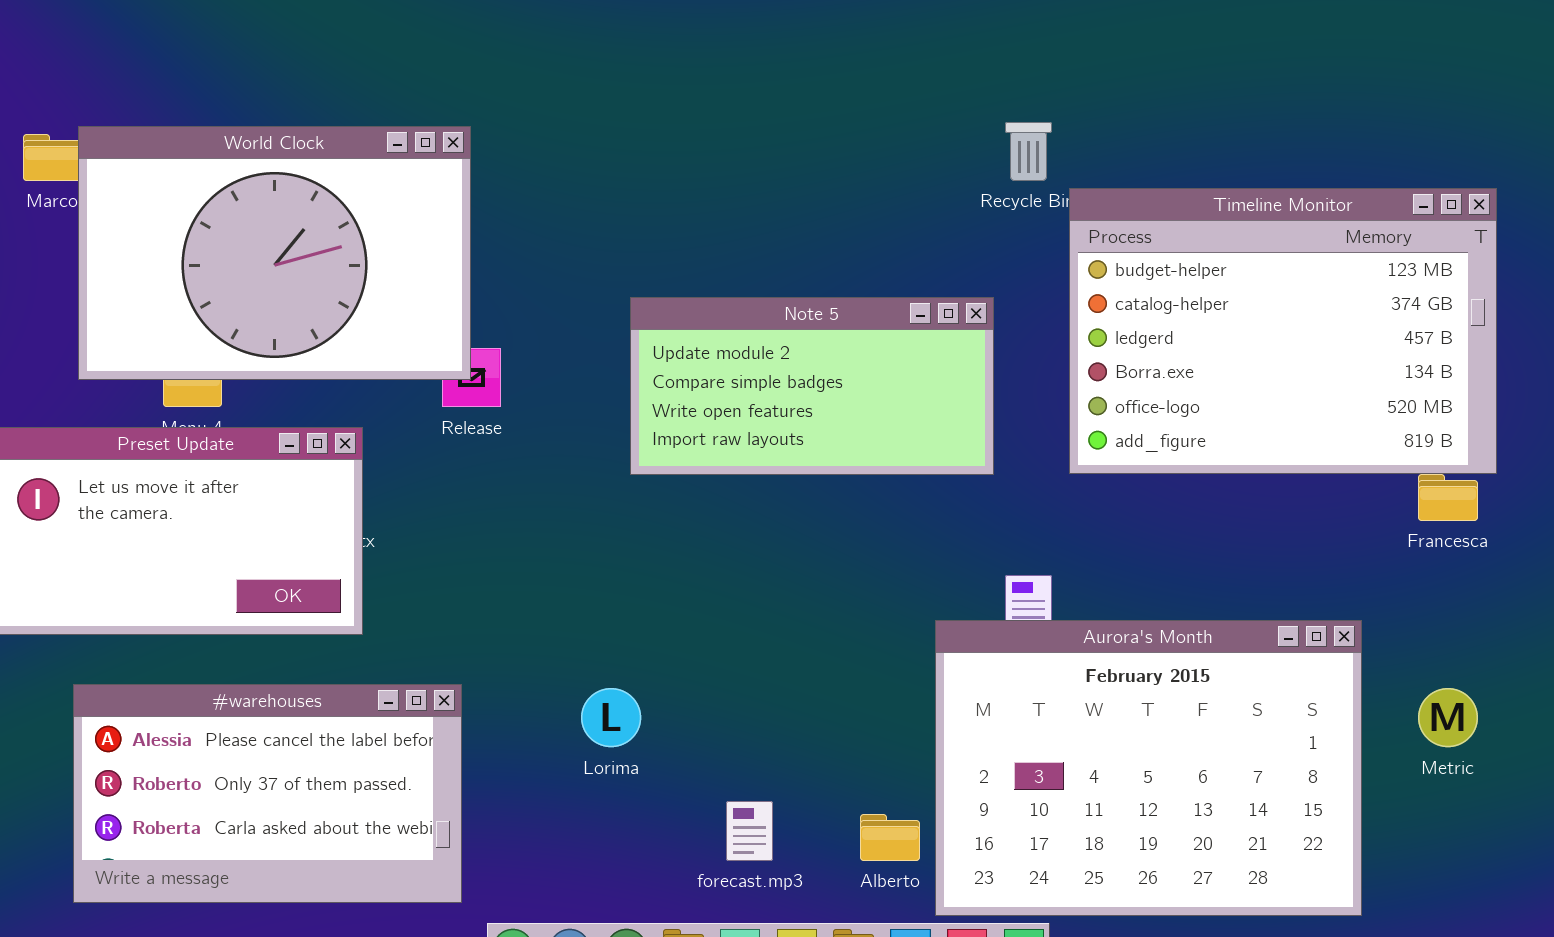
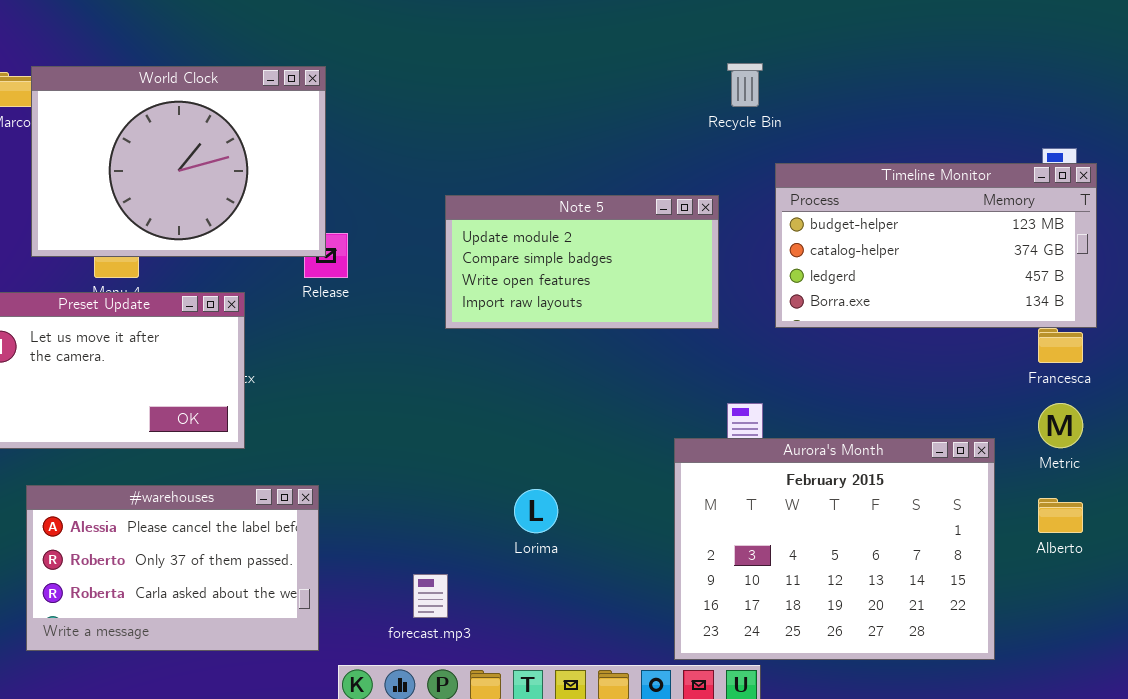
Timeline Monitor: [1069,188,1497,474] -> [775,163,1097,328], resized
Lorima: [581,688,641,747] -> [514,489,558,533], moved
Metric: [1418,688,1478,747] -> [1038,403,1083,448], moved
forecast.mp3: [726,801,773,861] -> [413,574,448,618], moved
Alberto: [860,814,920,861] -> [1038,498,1083,533], moved

